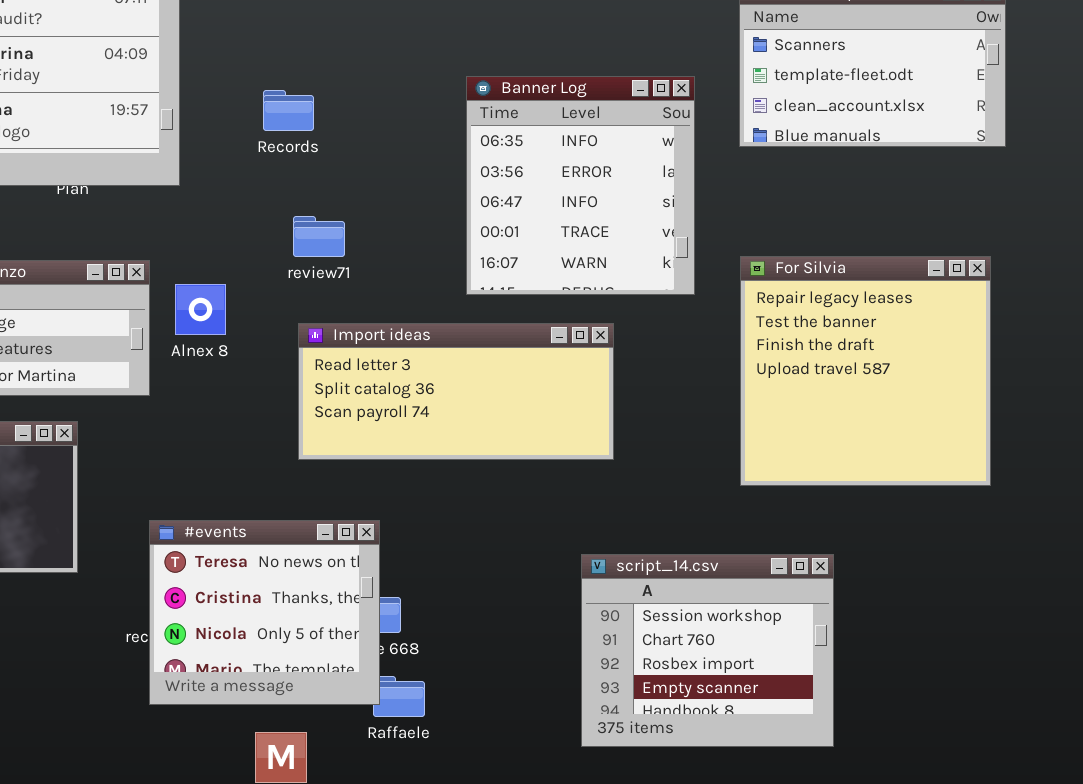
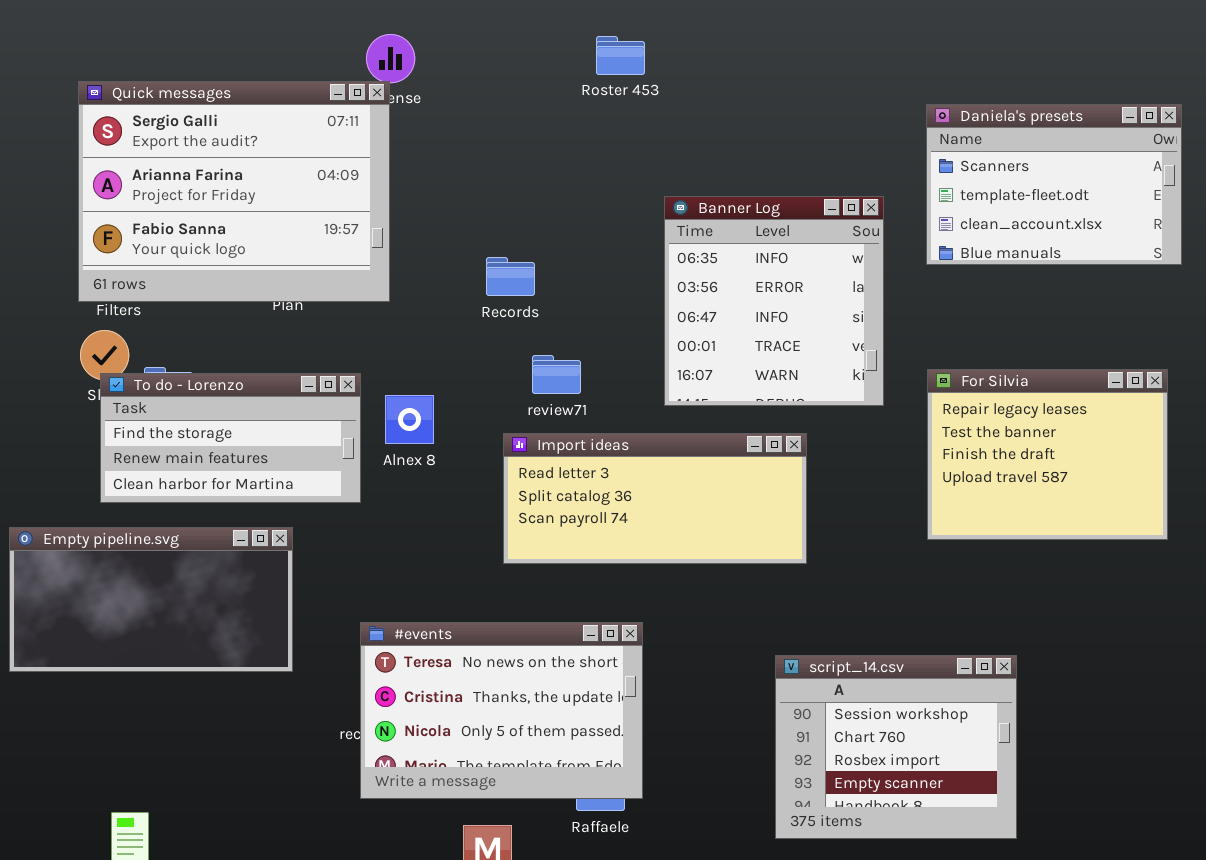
Records: [263,90,314,131] -> [486,257,535,296], moved
review71: [293,216,345,257] -> [532,355,581,394], moved
For Silvia: [740,256,991,486] -> [927,369,1168,540], resized
#events: [149,520,380,705] -> [360,622,643,799], resized

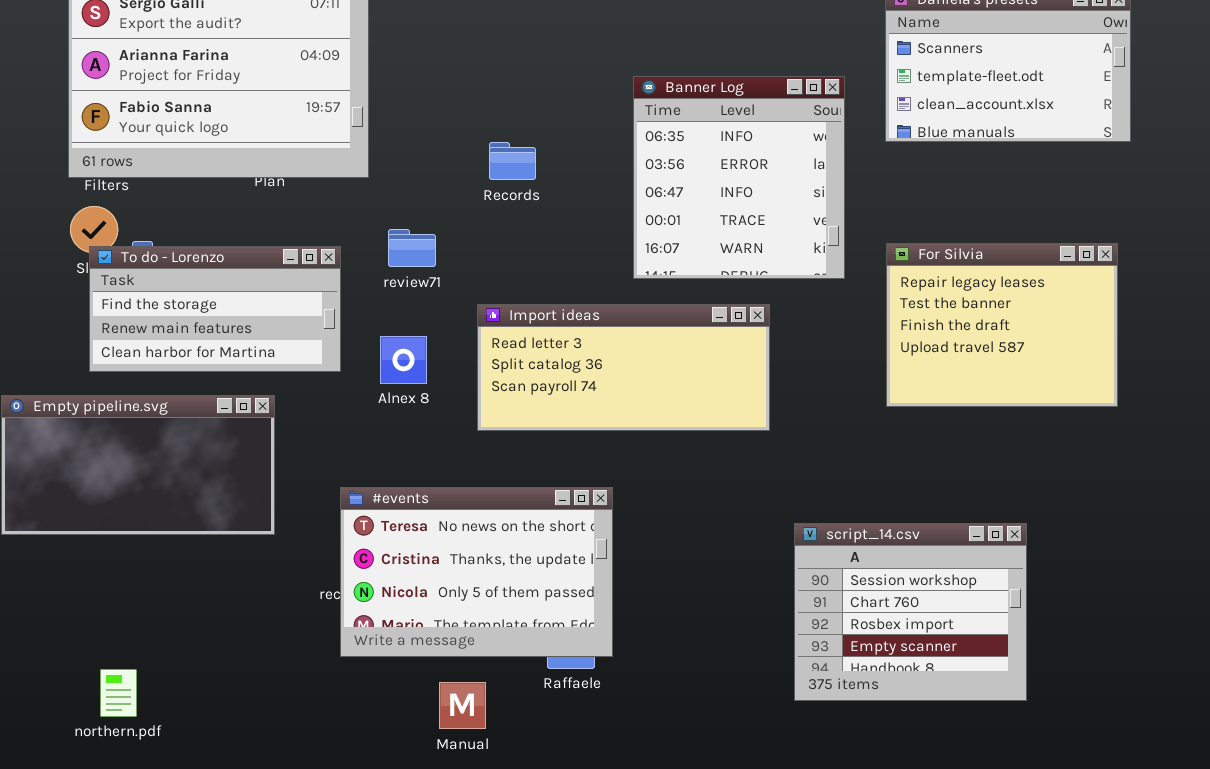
Records: [486,257,535,296] -> [489,142,536,180], moved
review71: [532,355,581,394] -> [388,229,436,267], moved
Alnex 8: [385,395,434,444] -> [380,336,427,384], moved
script_14.csv: [775,655,1017,839] -> [794,523,1027,701], moved

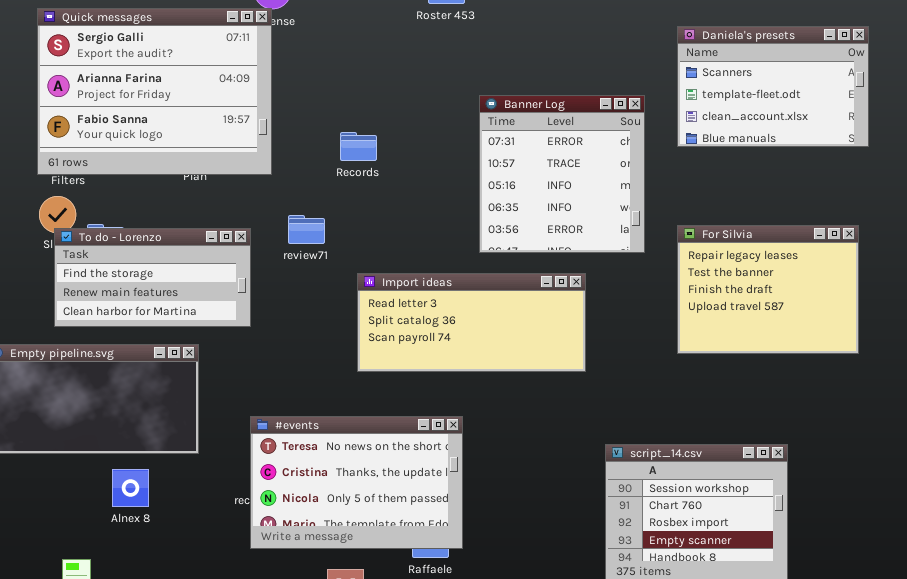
Banner Log: [633,76,845,279] -> [479,95,645,253], scrolled up 3 rows
Records: [489,142,536,180] -> [340,132,377,161], moved
Alnex 8: [380,336,427,384] -> [112,469,149,507], moved

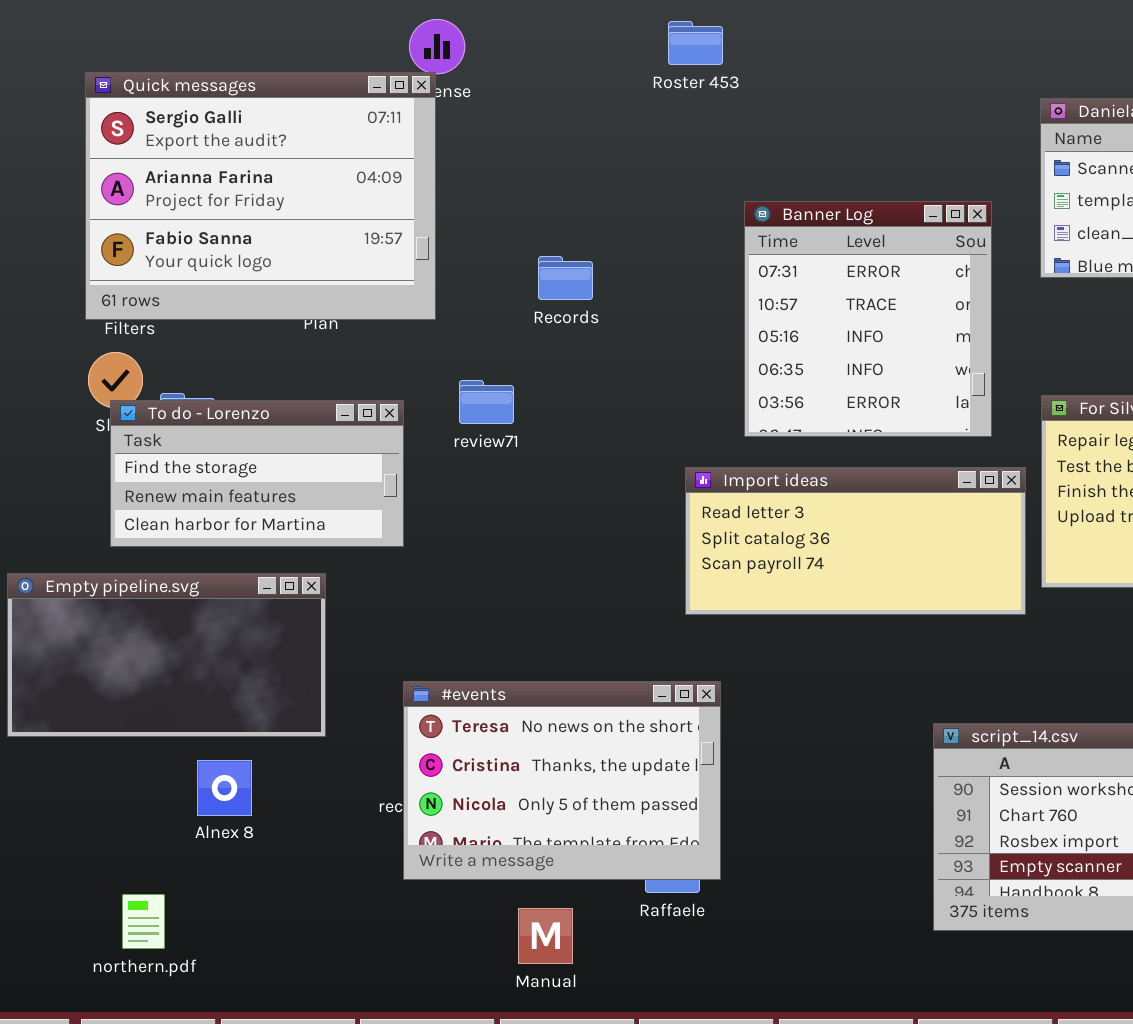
Import ideas: [357,273,586,372] -> [685,467,1026,615], moved

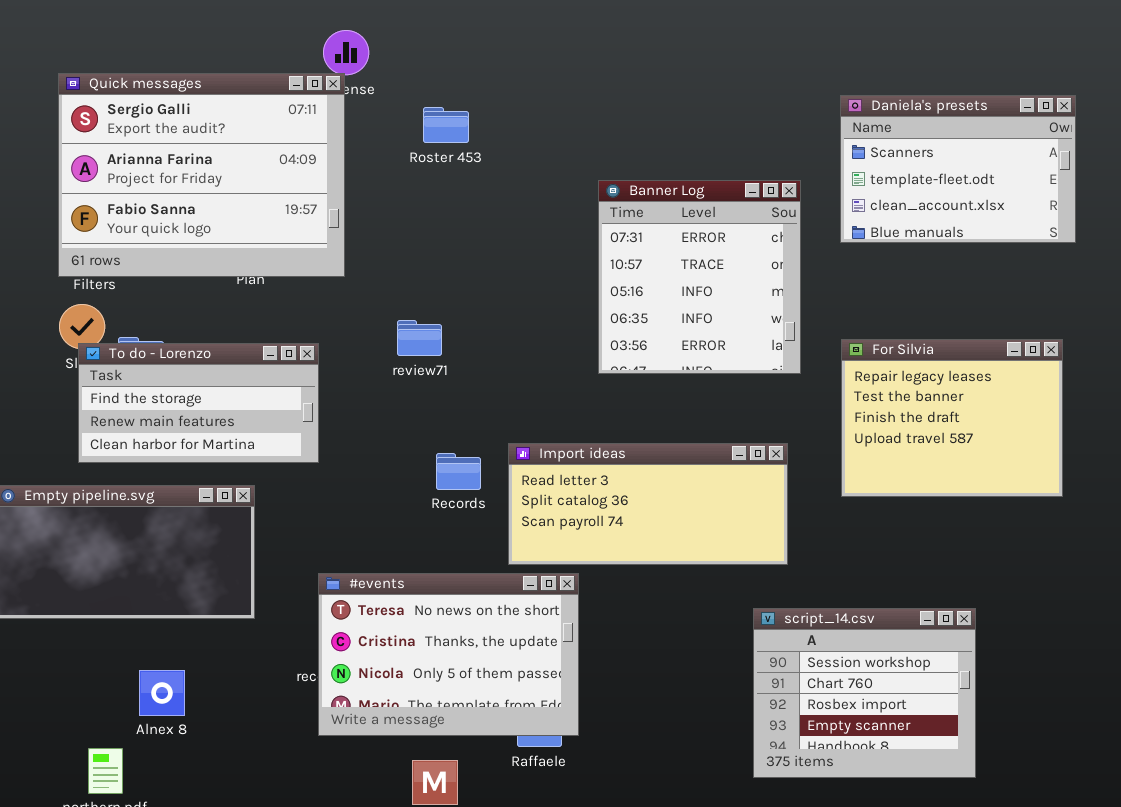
Roster 453: [668,21,723,65] -> [423,107,469,143], moved
Records: [538,256,593,300] -> [436,453,481,490], moved
review71: [459,380,514,424] -> [397,320,442,356], moved
Import ideas: [685,467,1026,615] -> [508,443,788,565], moved
Alnex 8: [197,760,252,816] -> [139,670,185,716], moved

